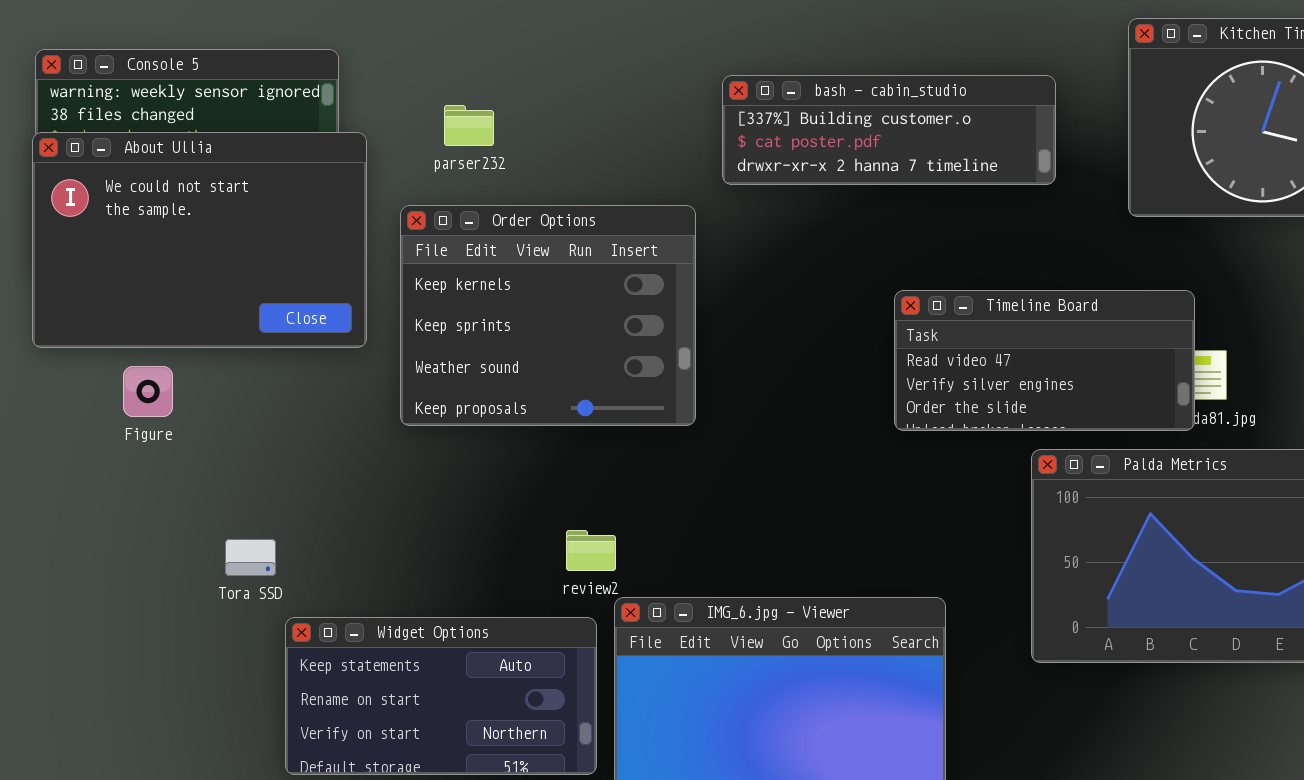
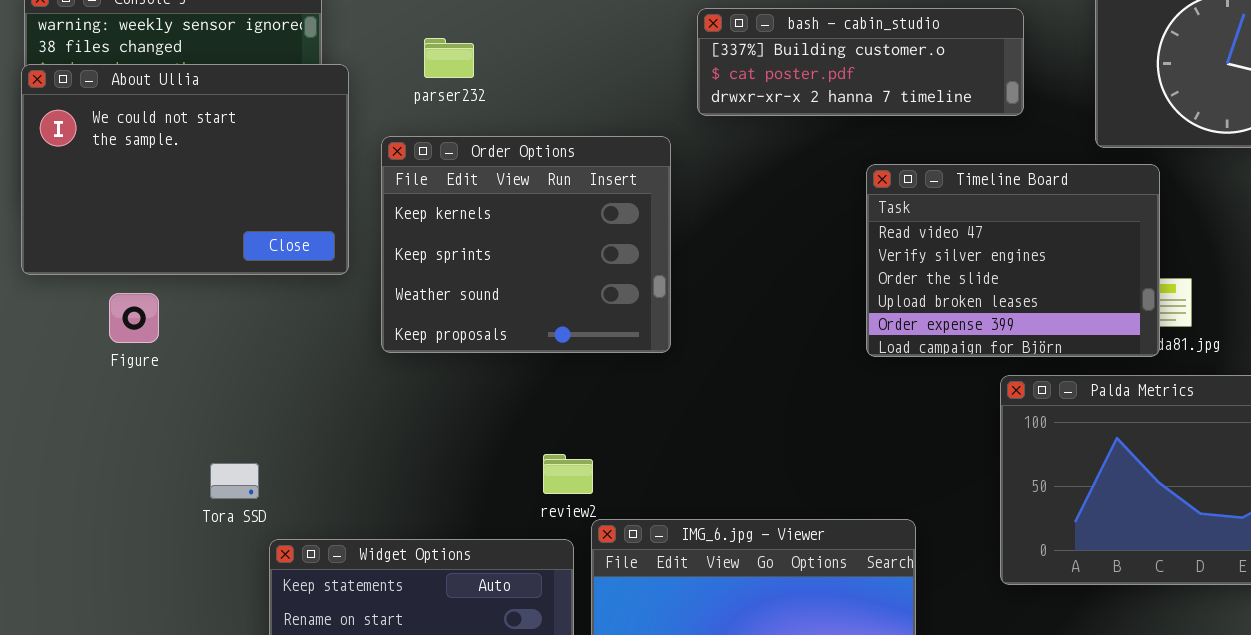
Timeline Board: [894,290,1195,431] -> [866,164,1160,357], resized

